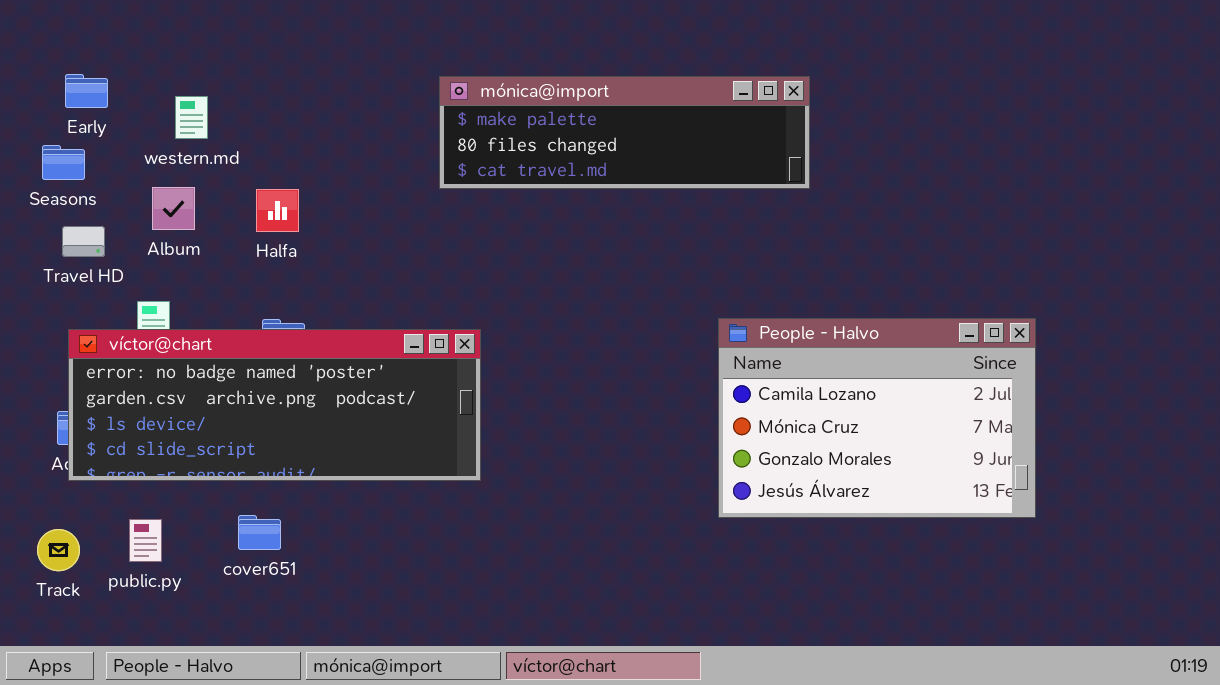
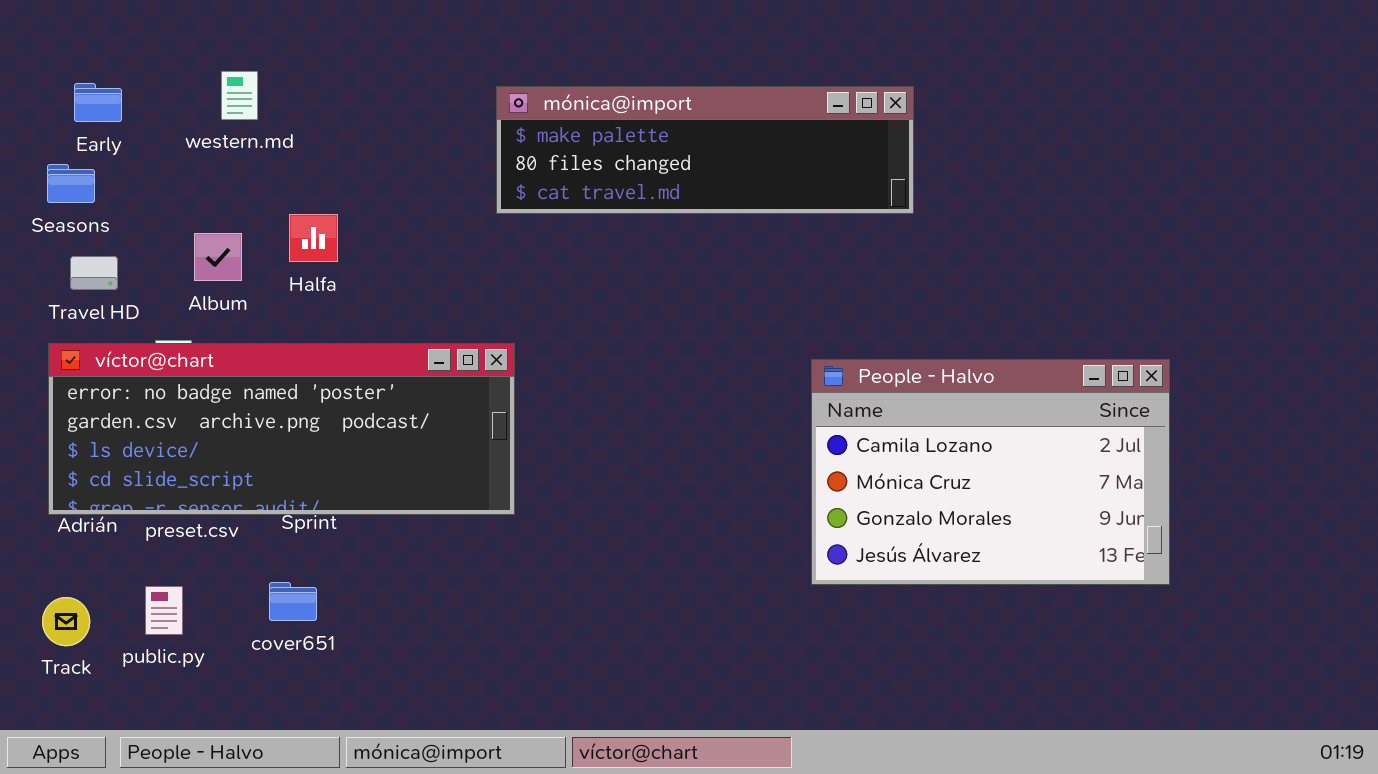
western.md: [175,96,208,139] -> [221,71,258,120], moved
Album: [152,187,195,230] -> [194,233,242,281], moved
víctor@chart: [68,329,481,481] -> [48,343,515,515], moved

